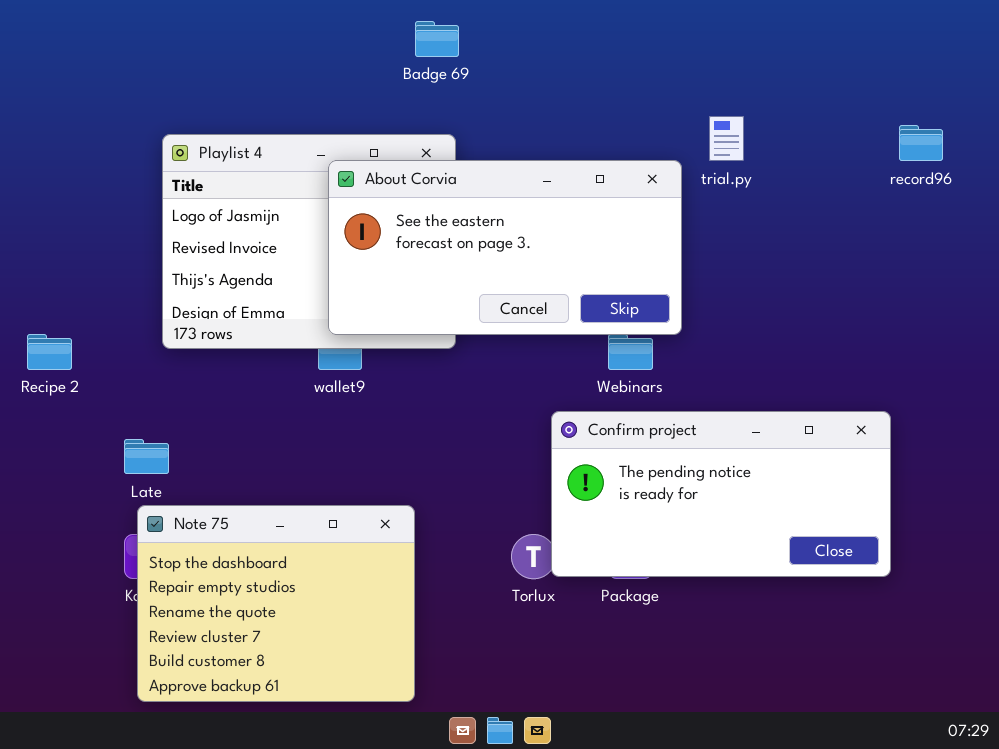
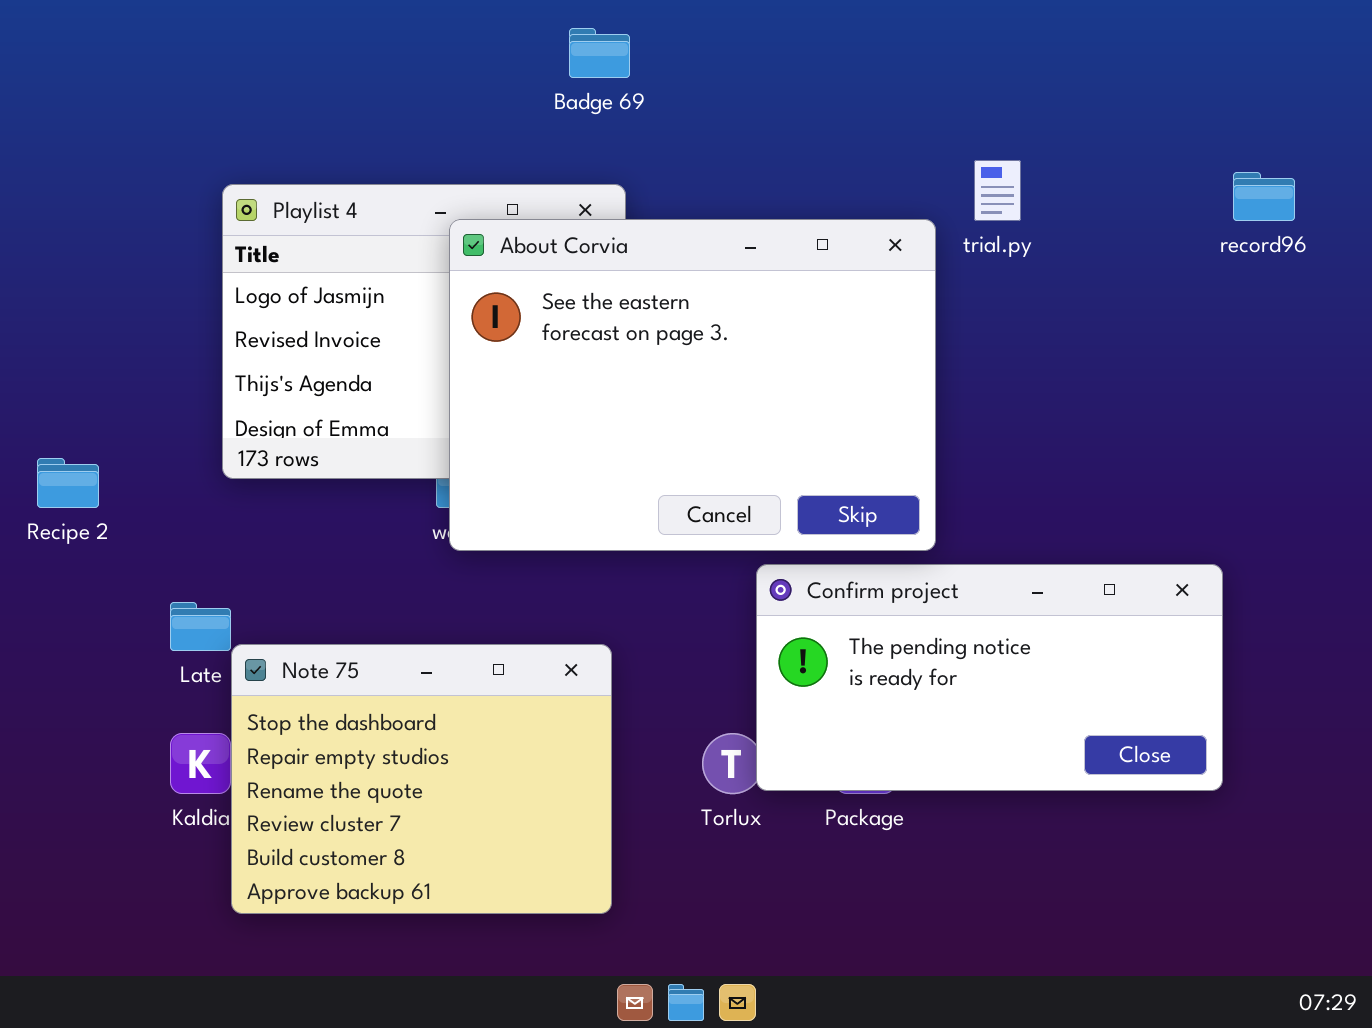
About Corvia: [328,160,682,335] -> [449,219,936,551], resized
Note 75: [137,505,415,702] -> [231,644,612,914], moved

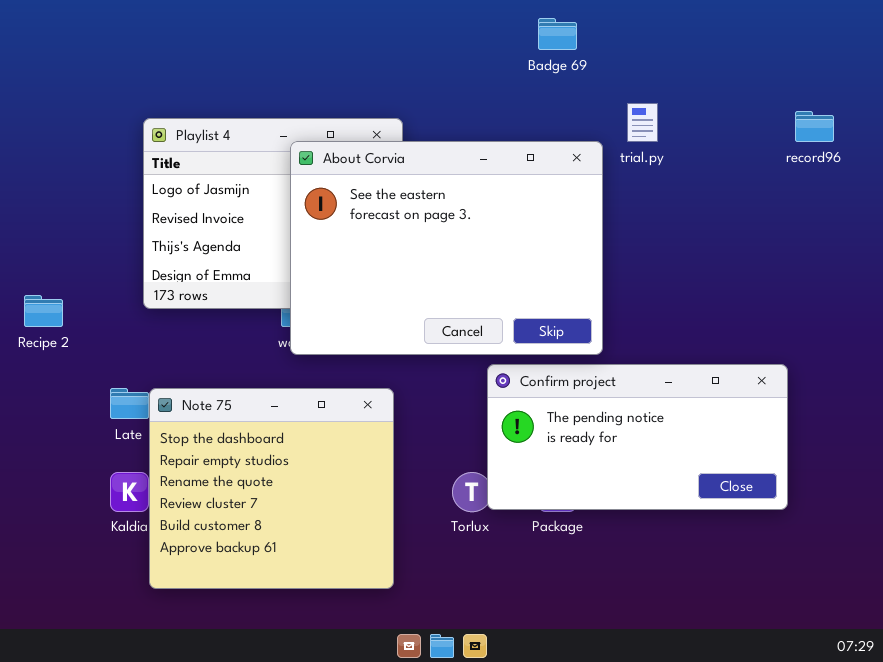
Badge 69: [569,28,630,78] -> [538,18,577,50], moved
Note 75: [231,644,612,914] -> [149,388,394,589], resized

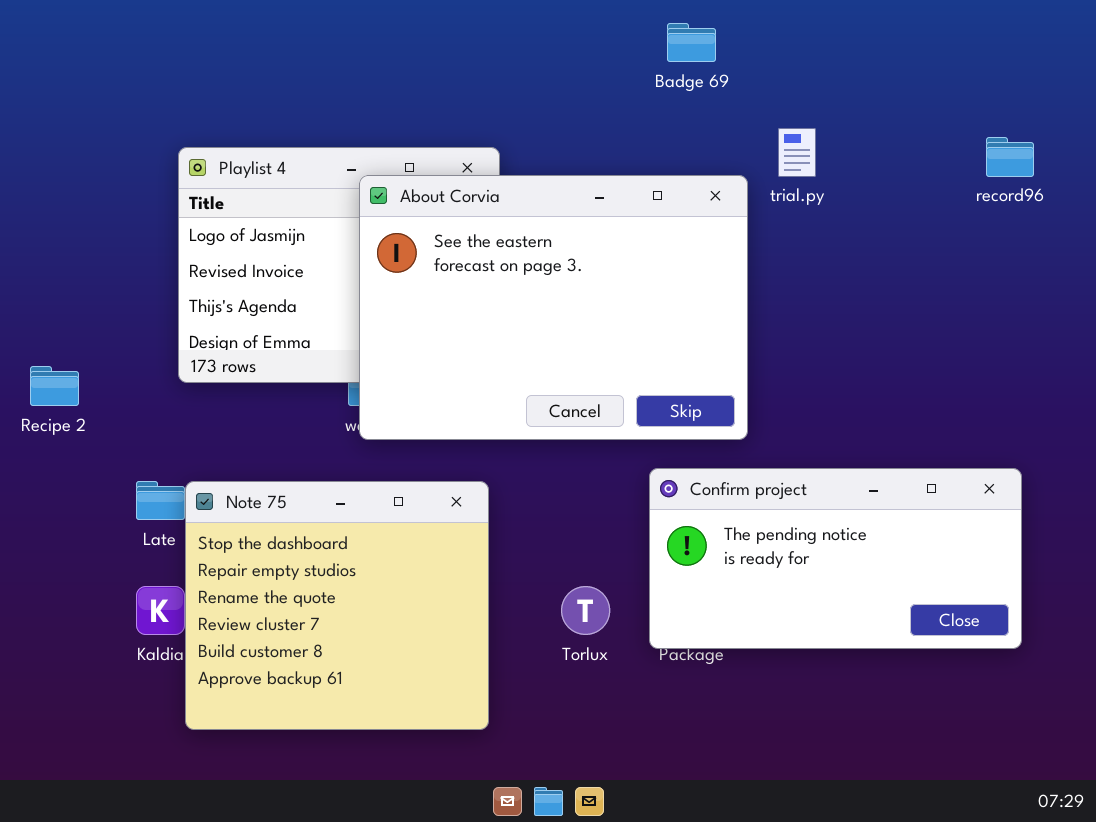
Confirm project: [487,364,788,510] -> [649,468,1022,649], moved

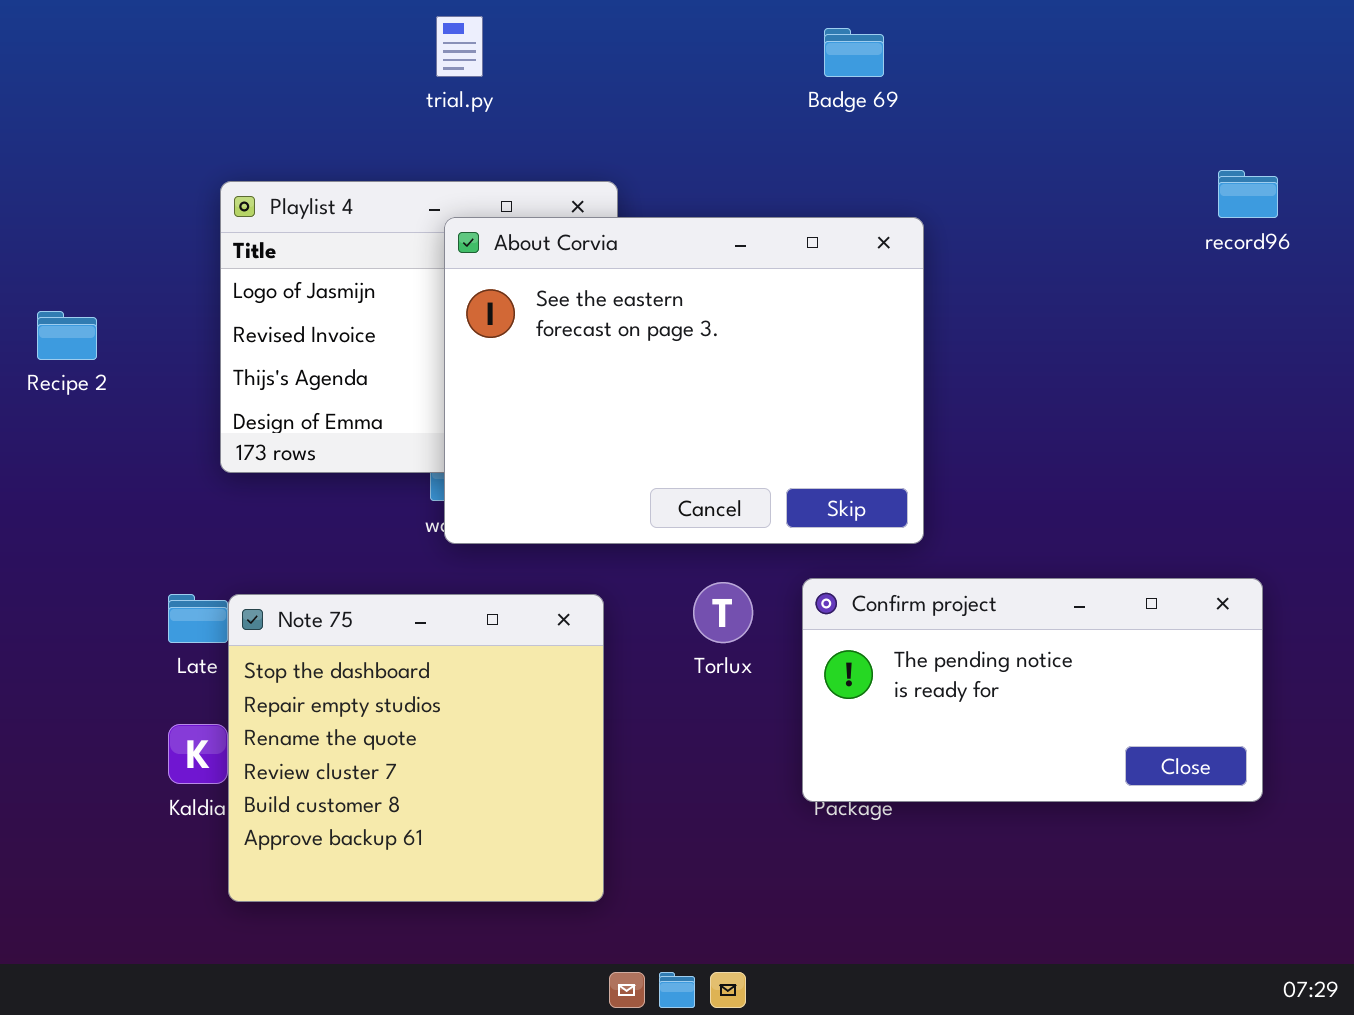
trial.py: [778,128,816,177] -> [436,16,483,77], moved
Recipe 2: [30,366,79,406] -> [37,311,97,360], moved
Torlux: [561,586,610,635] -> [693,582,753,643], moved

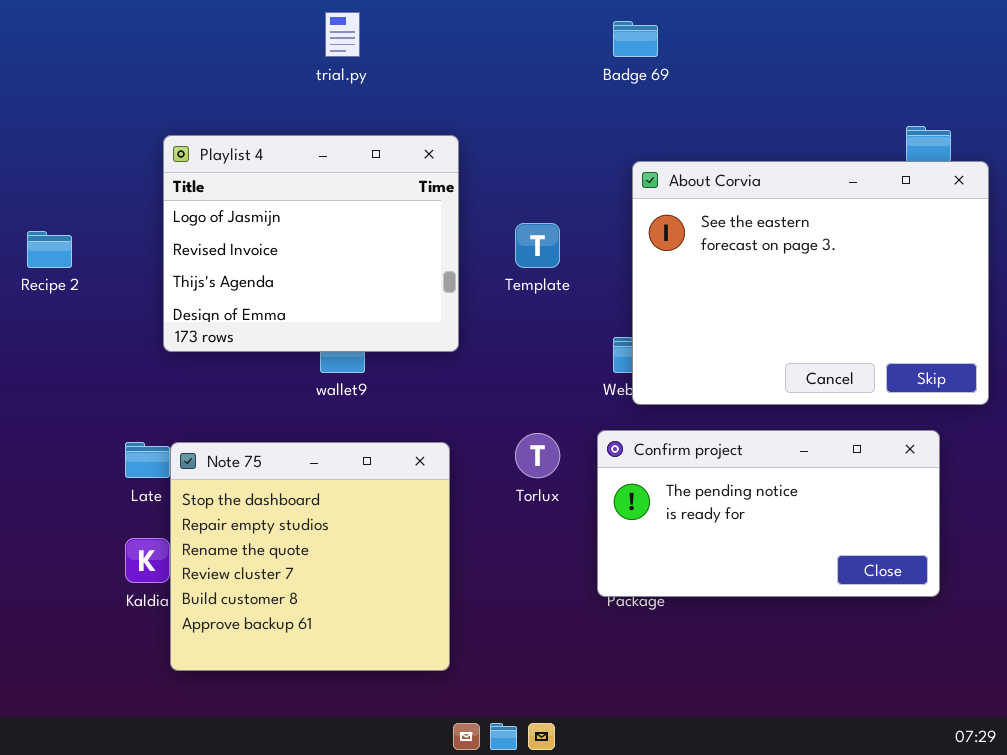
About Corvia: [444,217,924,544] -> [632,161,989,405], moved

